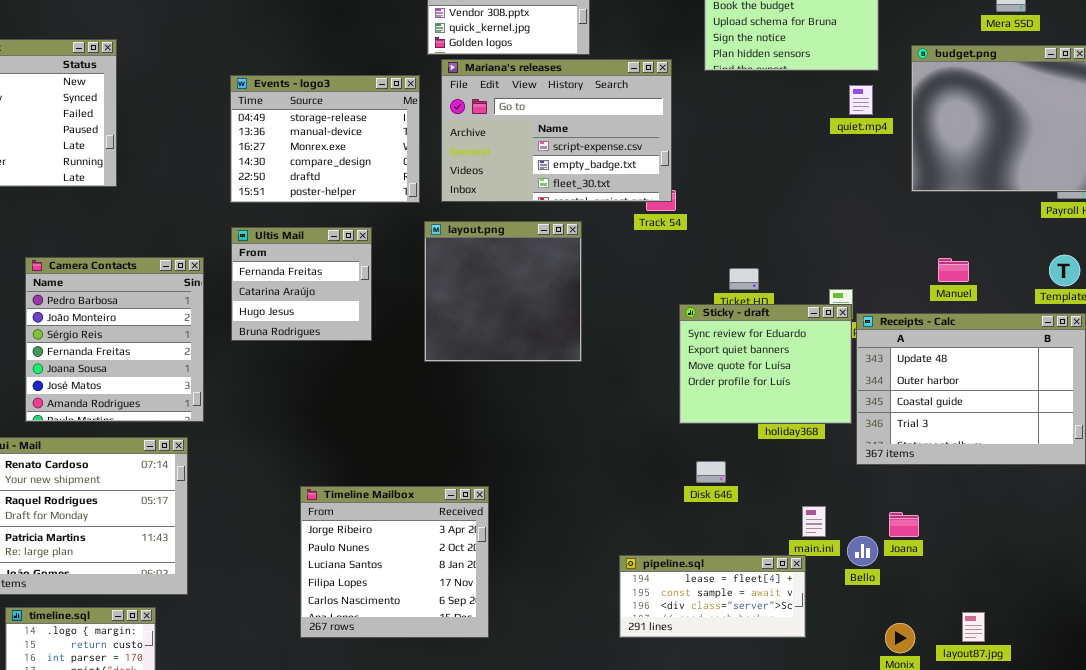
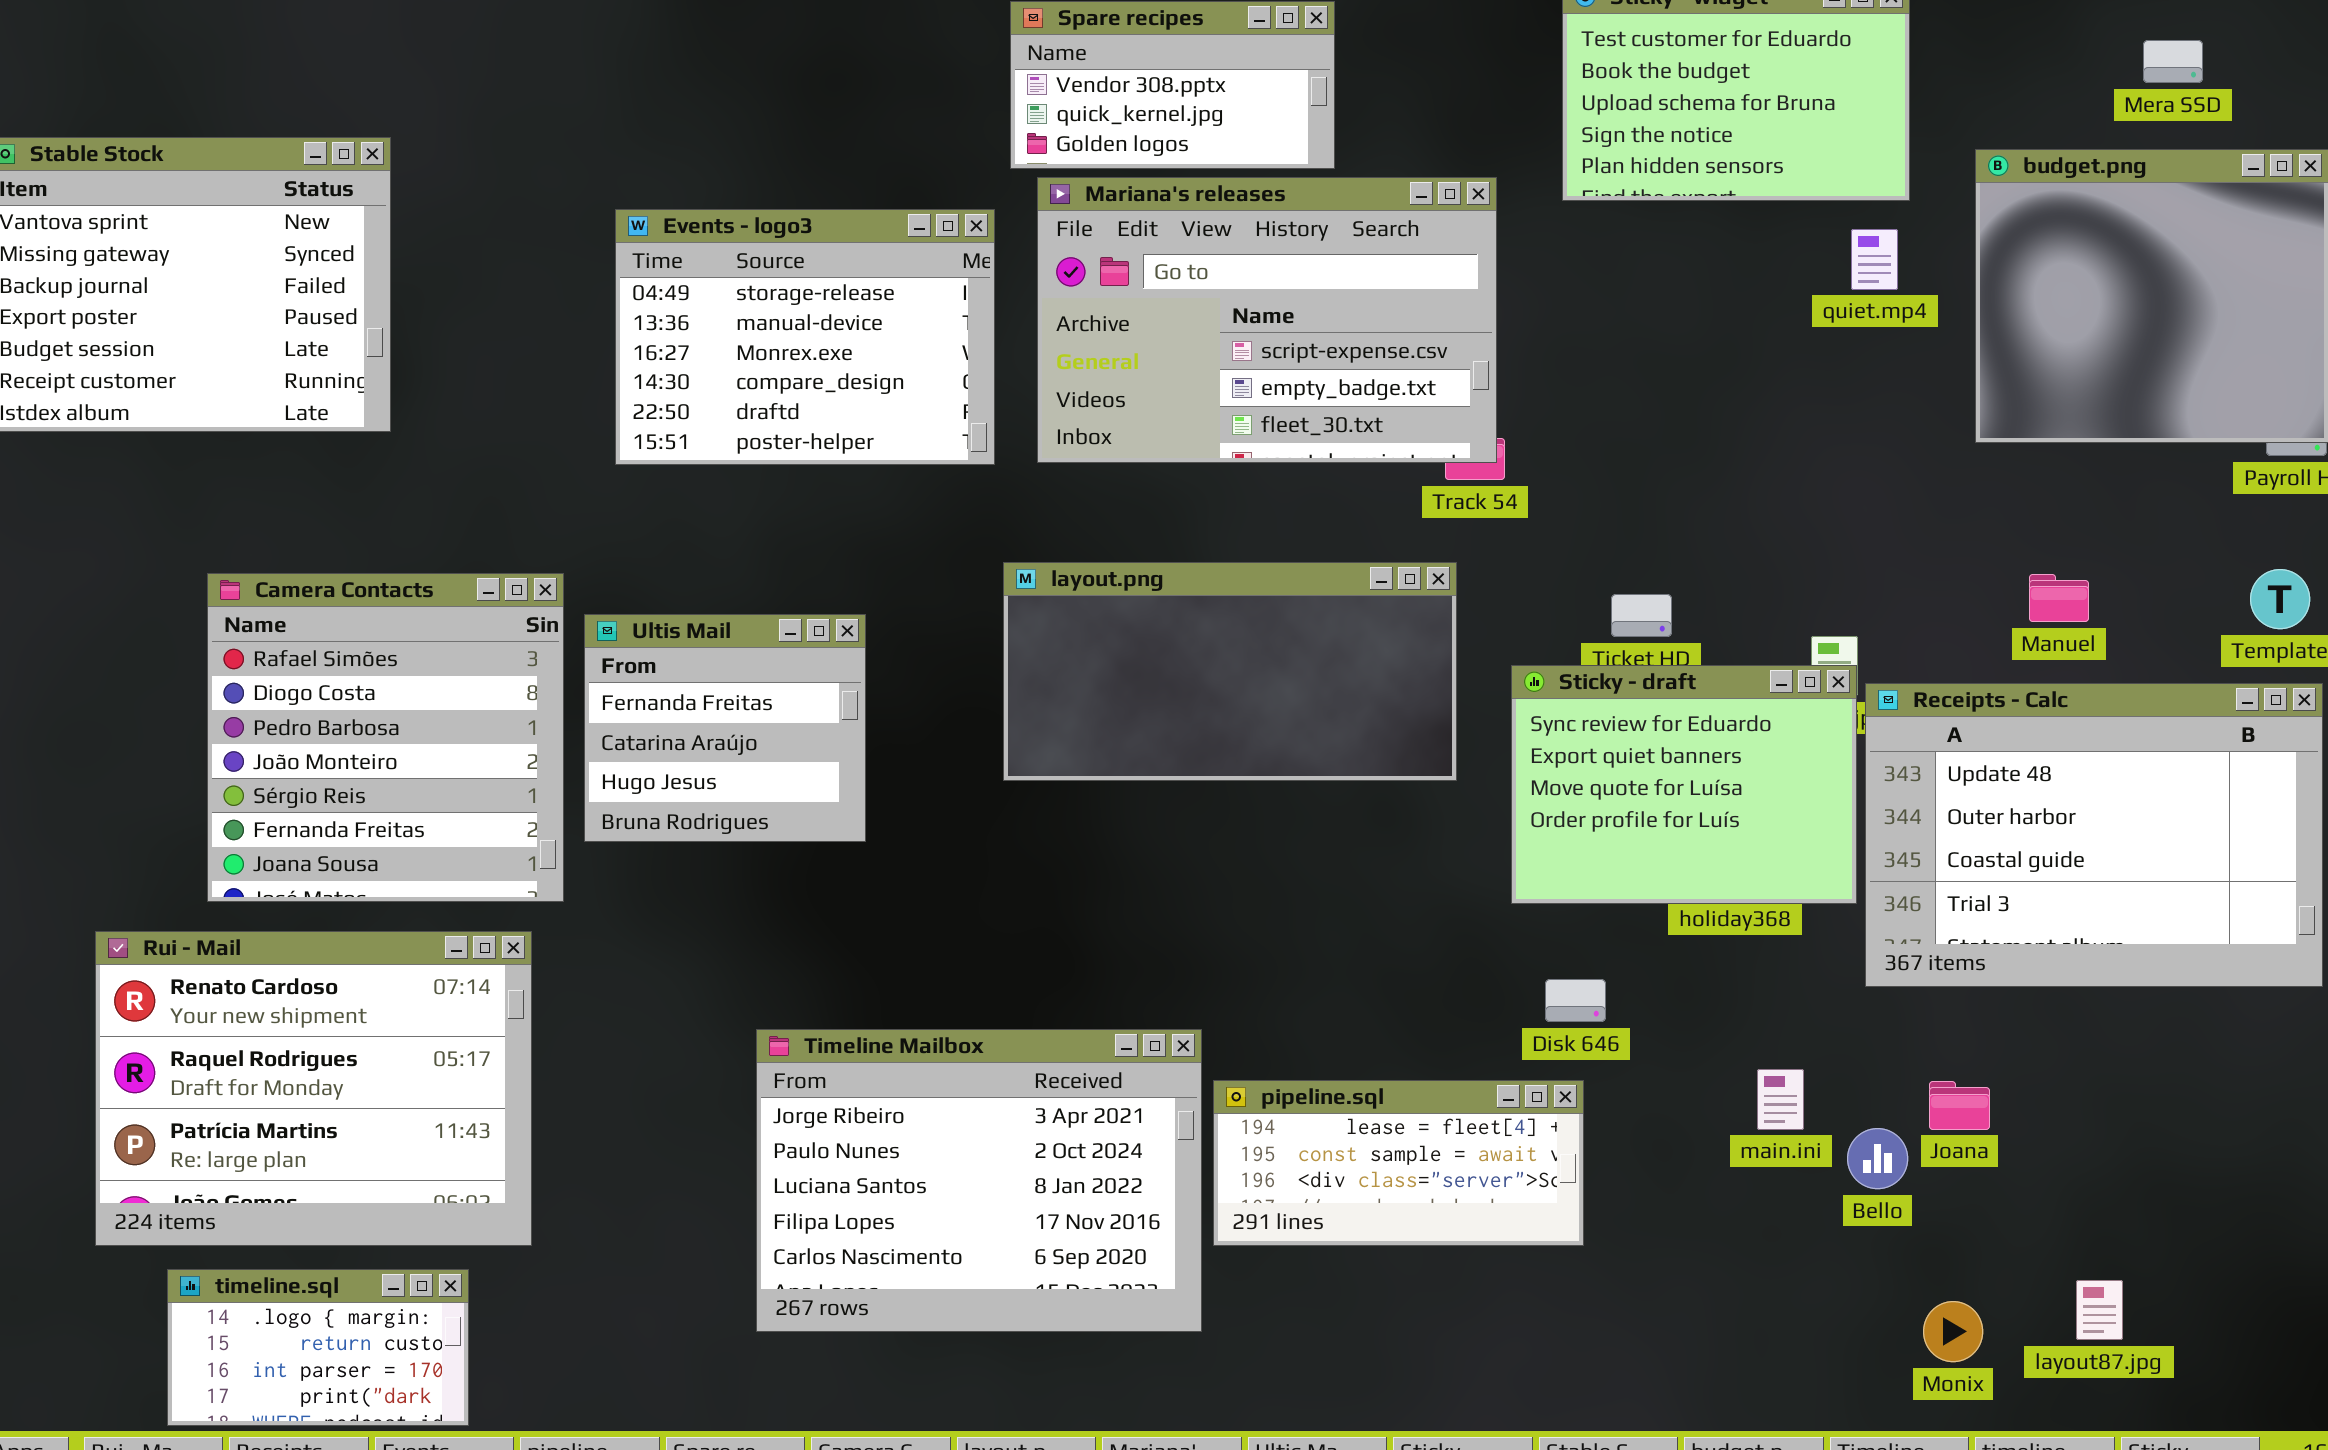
layout.png: [424,221,582,362] -> [1003,562,1457,781], resized
Ultis Mail: [231,227,372,341] -> [584,614,866,842], moved
Camera Contacts: [25,257,204,422] -> [207,573,564,902], scrolled up 2 rows
Timeline Mailbox: [300,486,489,638] -> [756,1029,1202,1332], resized
pipeline.sql: [619,555,806,638] -> [1213,1080,1584,1246], moved

